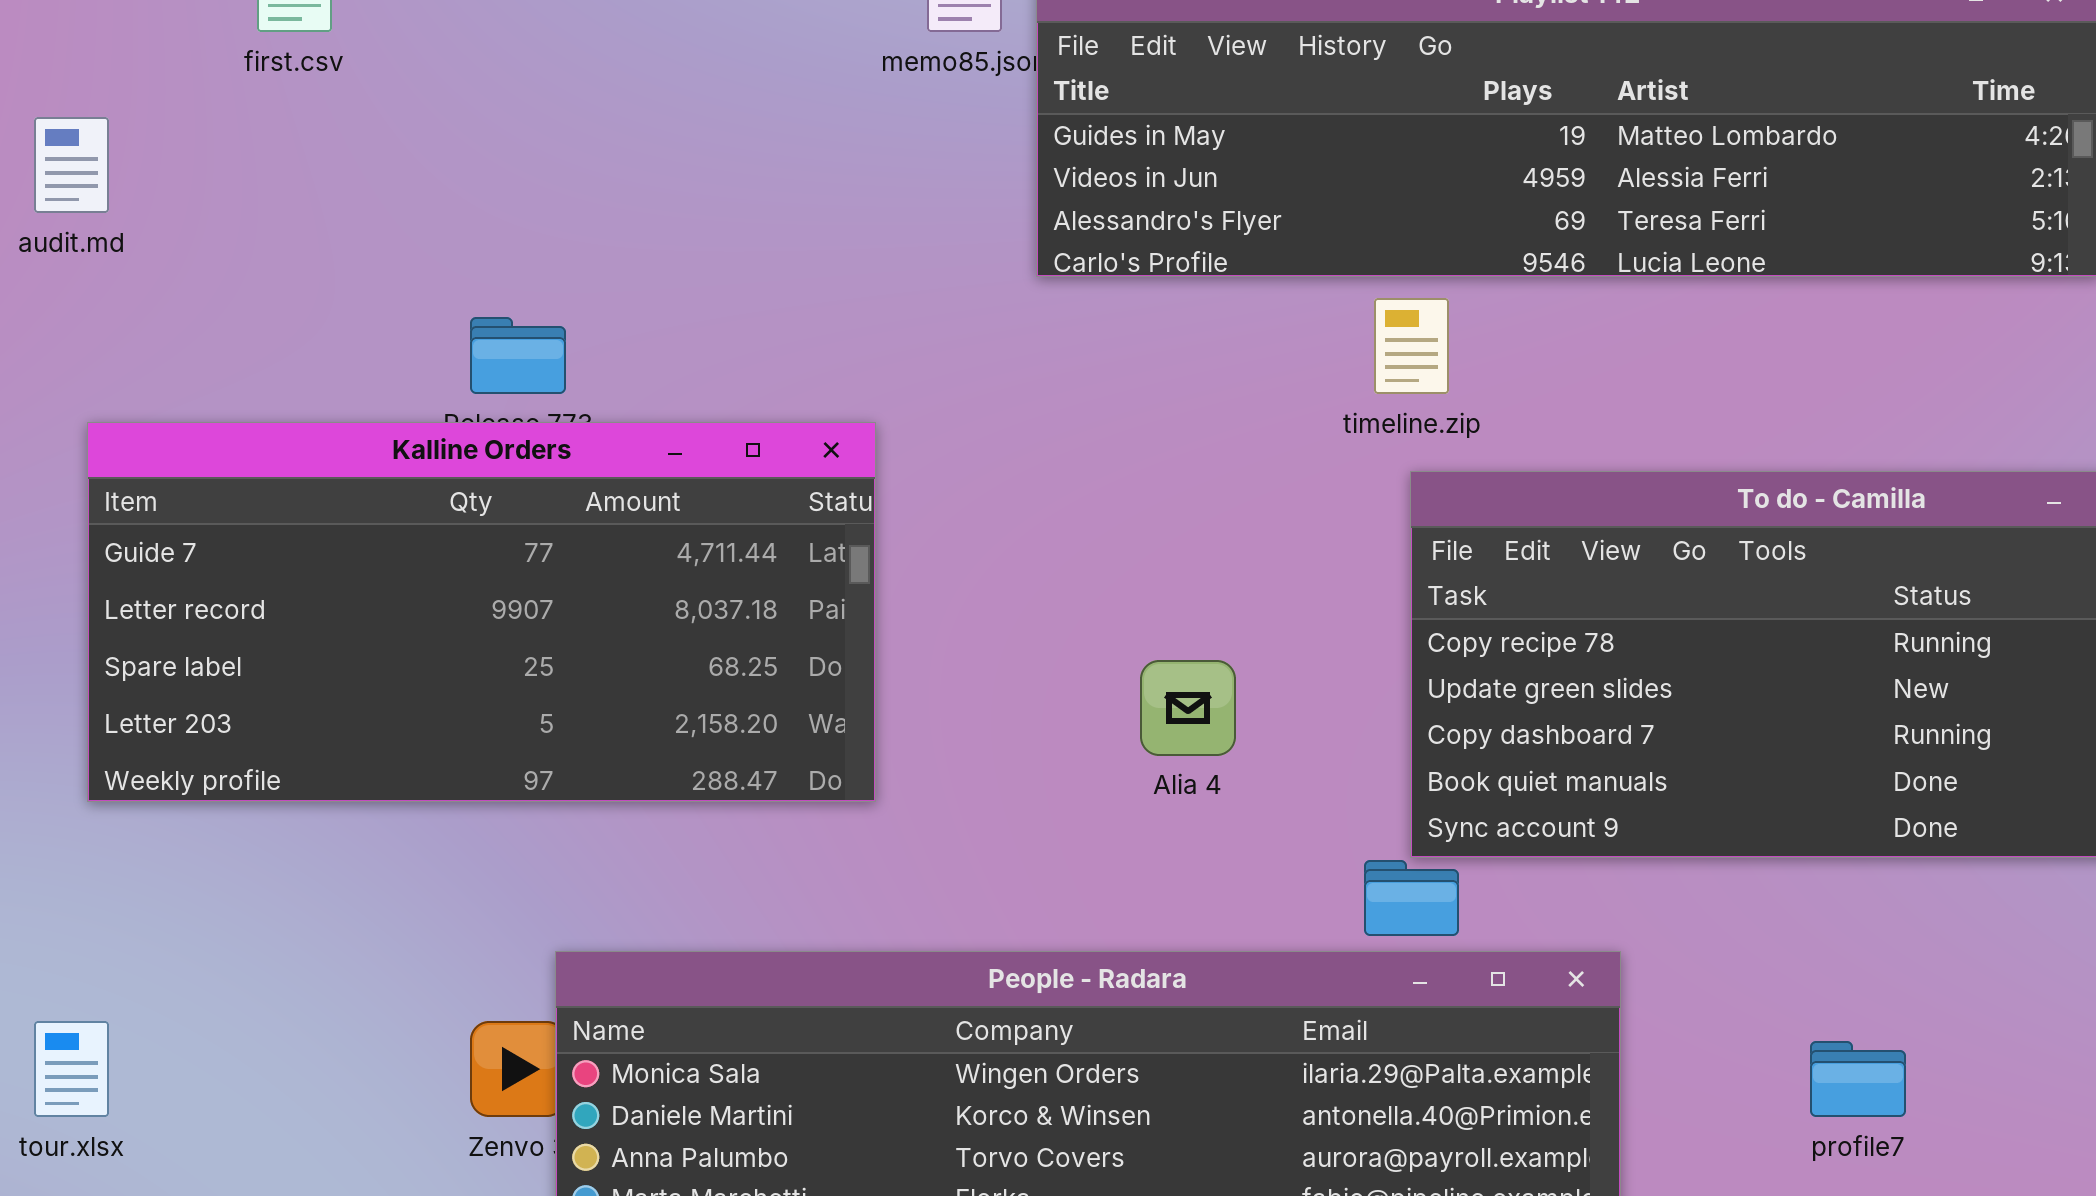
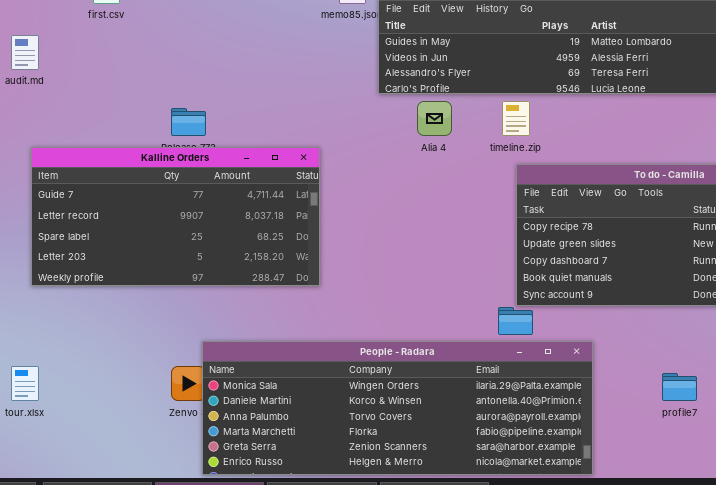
Alia 4: [1140,660,1236,756] -> [417,101,452,136], moved

